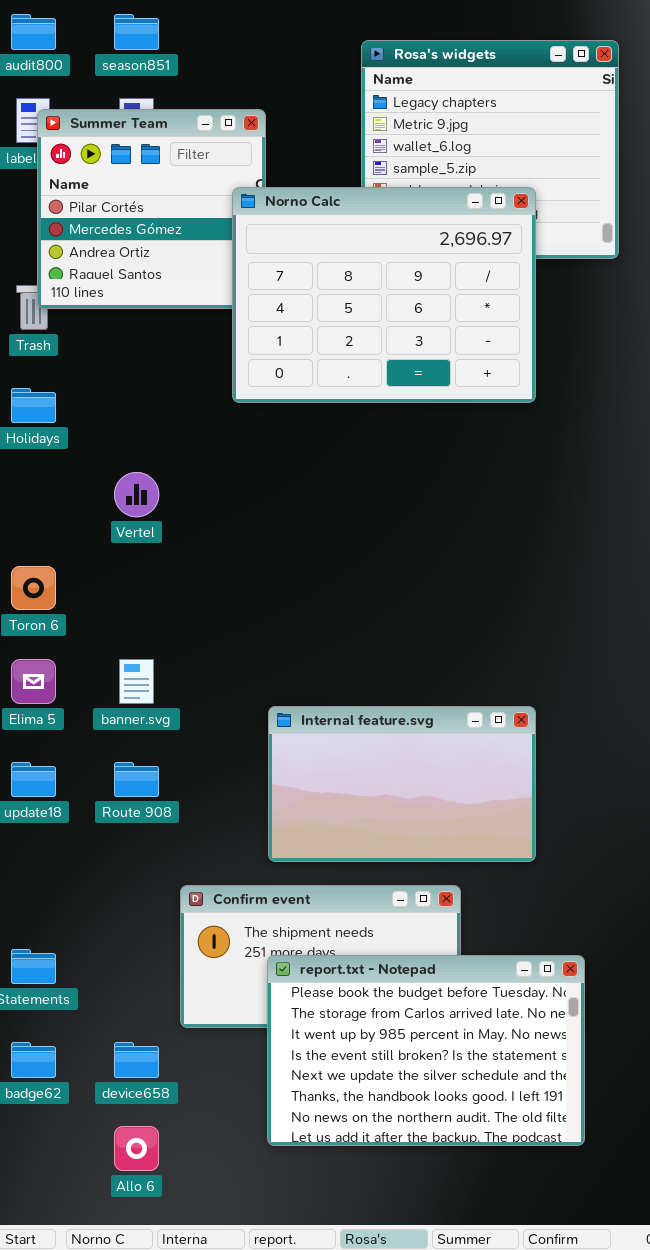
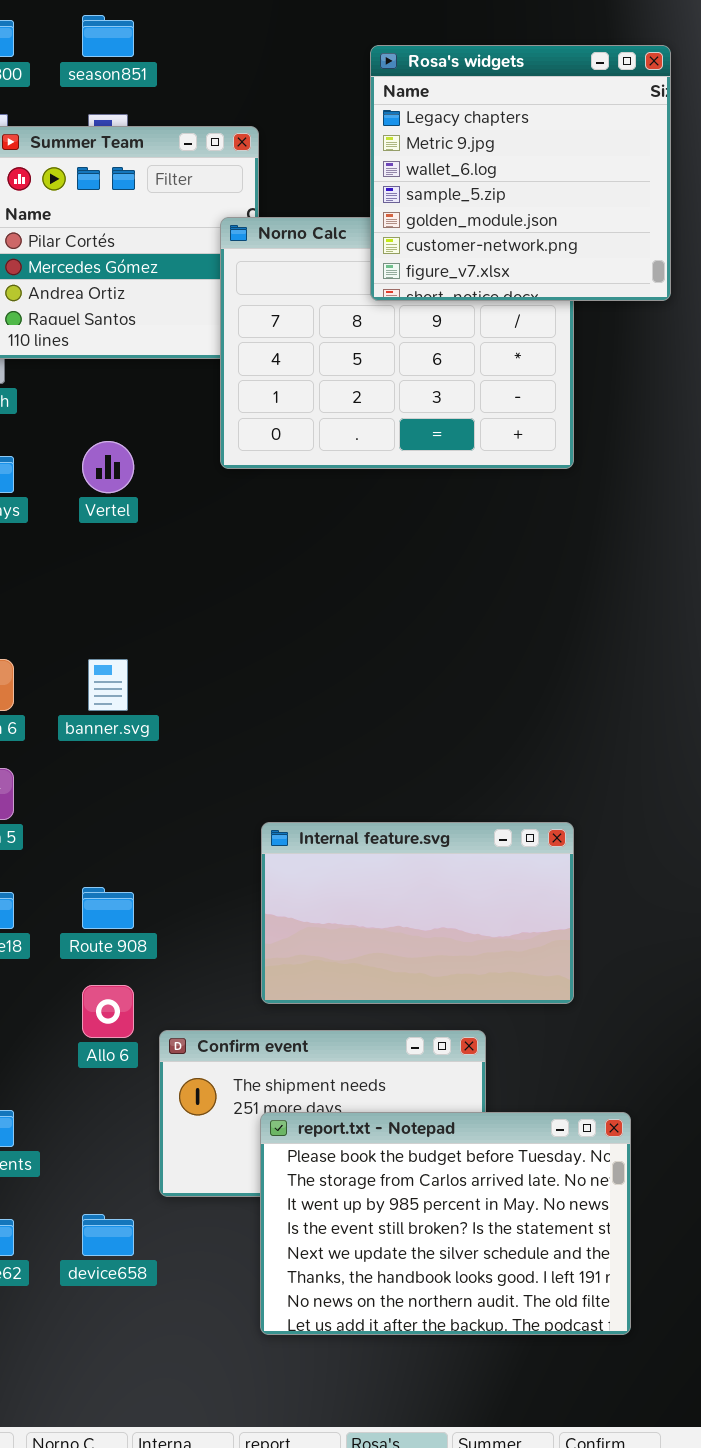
Rosa's widgets: [361,40,619,259] -> [370,45,671,301], raised
Vertel: [114,472,159,517] -> [82,441,134,493], moved
banner.svg: [119,659,154,704] -> [88,659,128,711], moved
Allo 6: [114,1126,159,1171] -> [82,985,134,1038], moved

